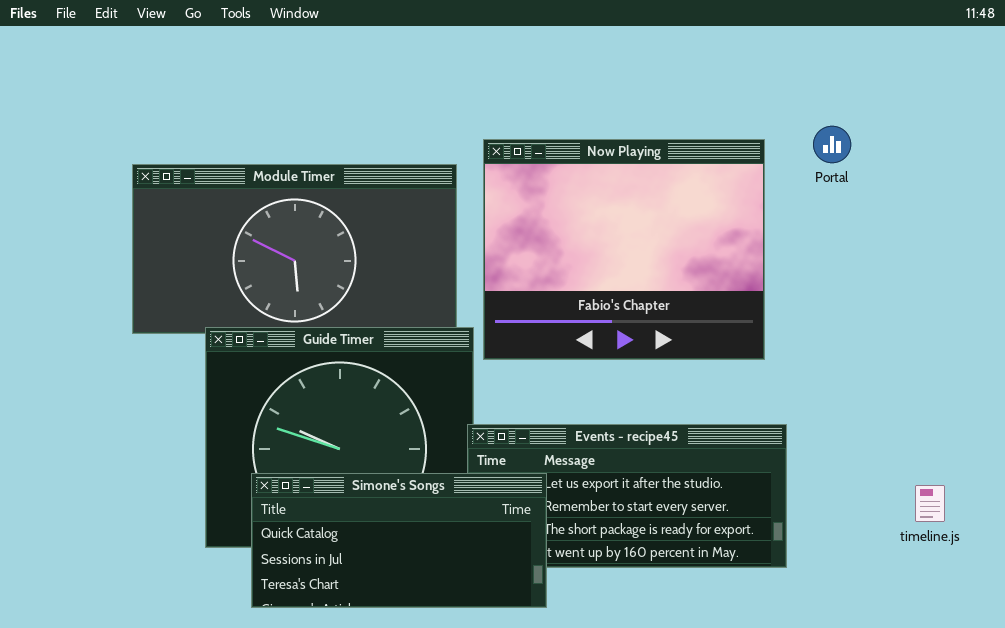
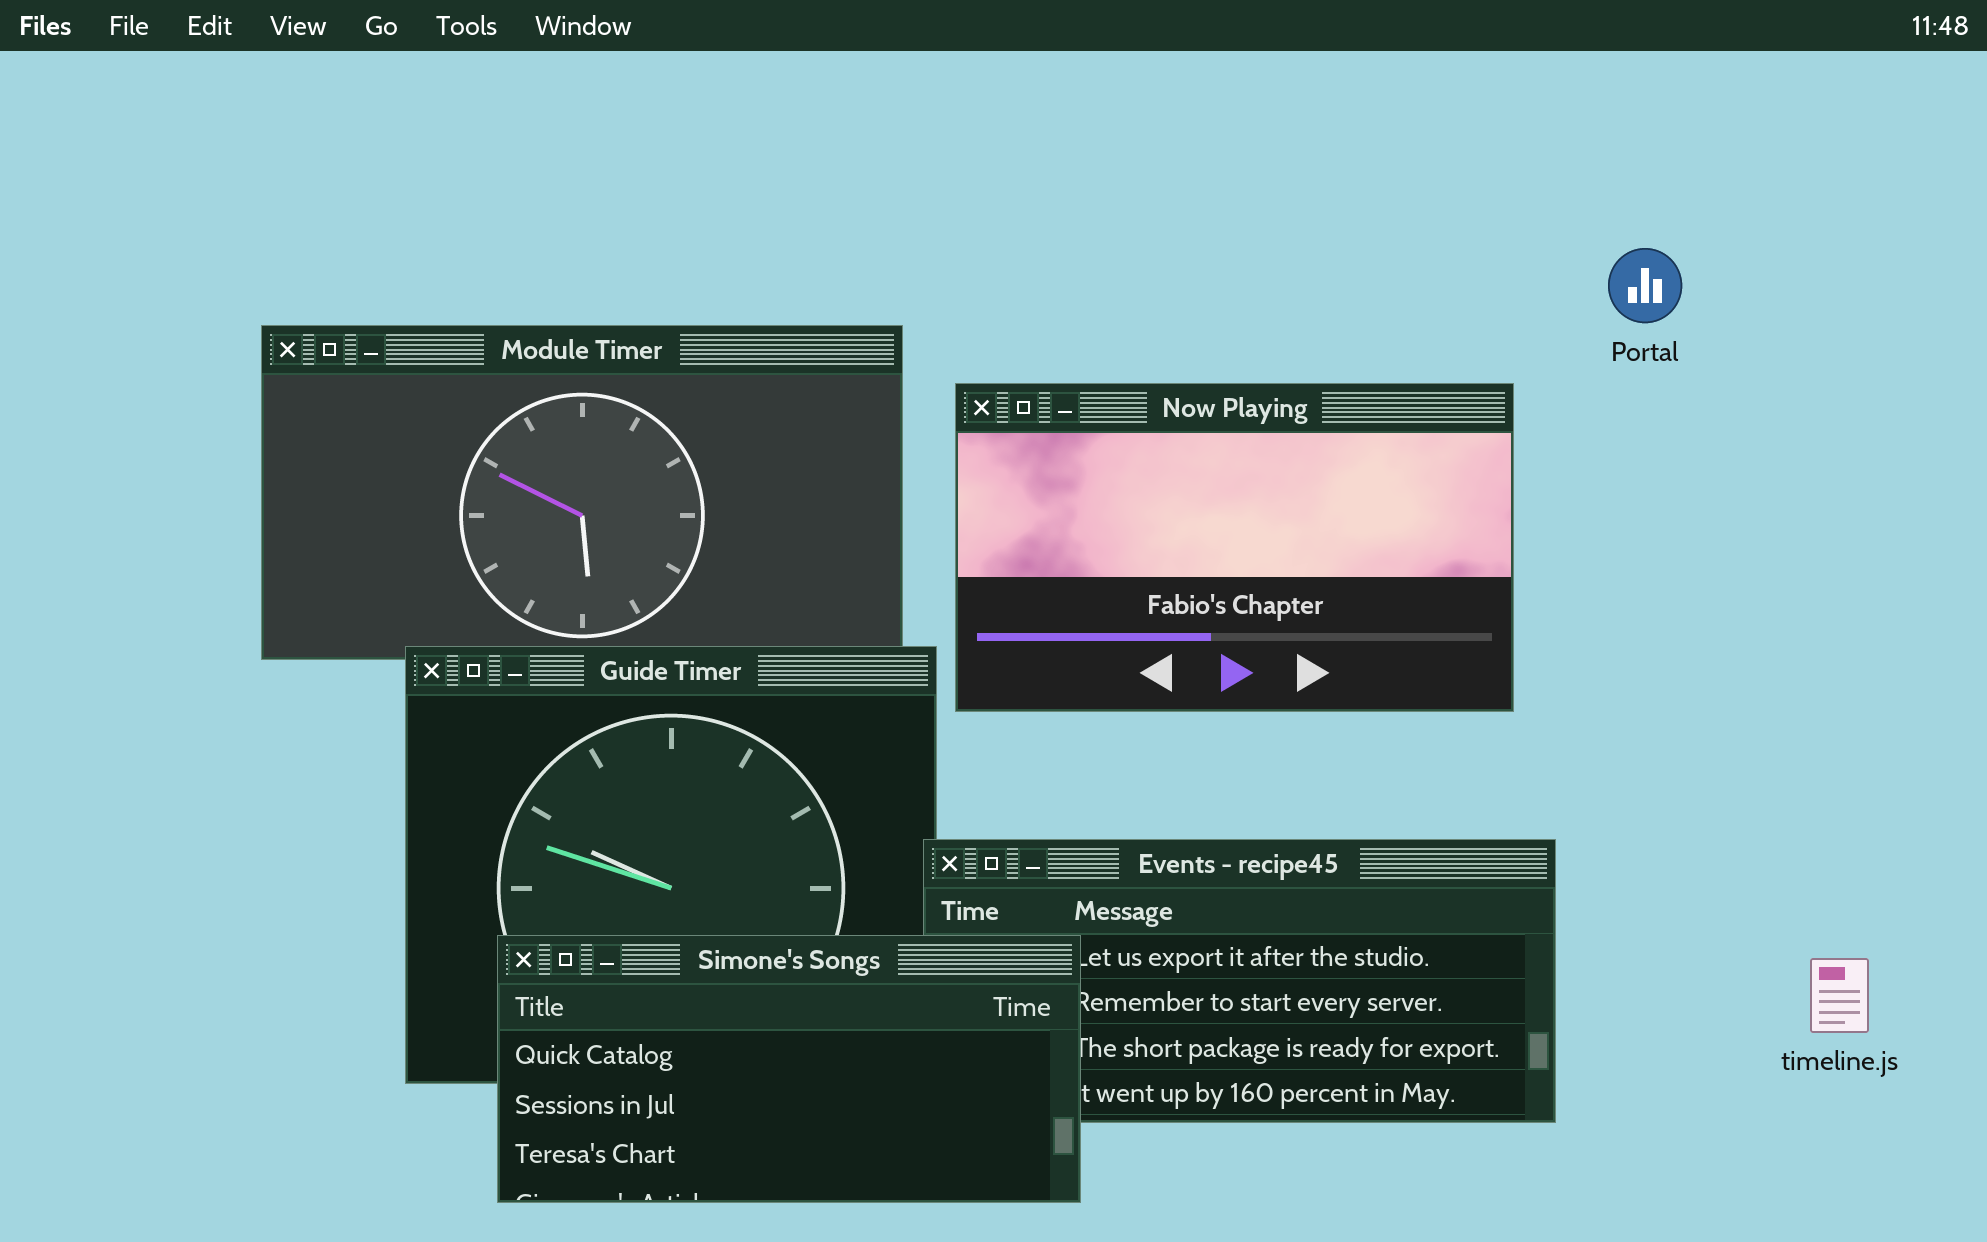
Now Playing: [483,139,765,360] -> [955,383,1514,712], resized

